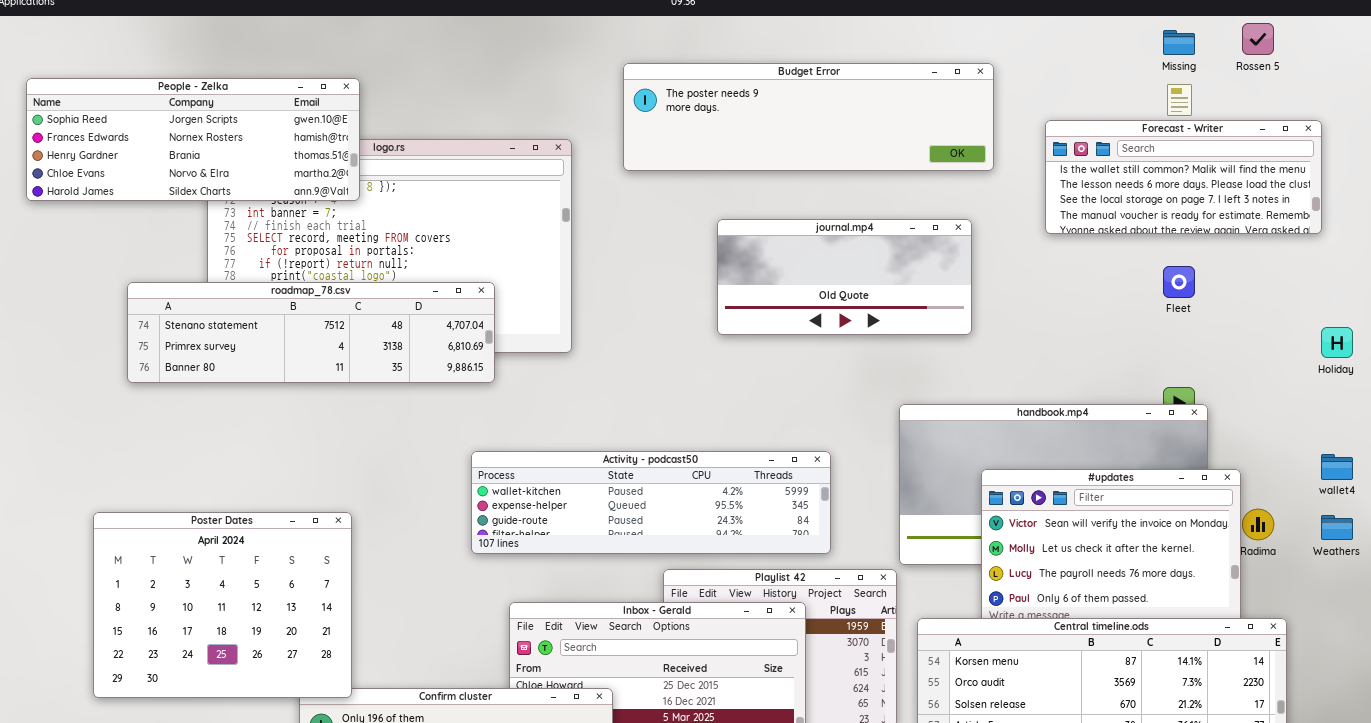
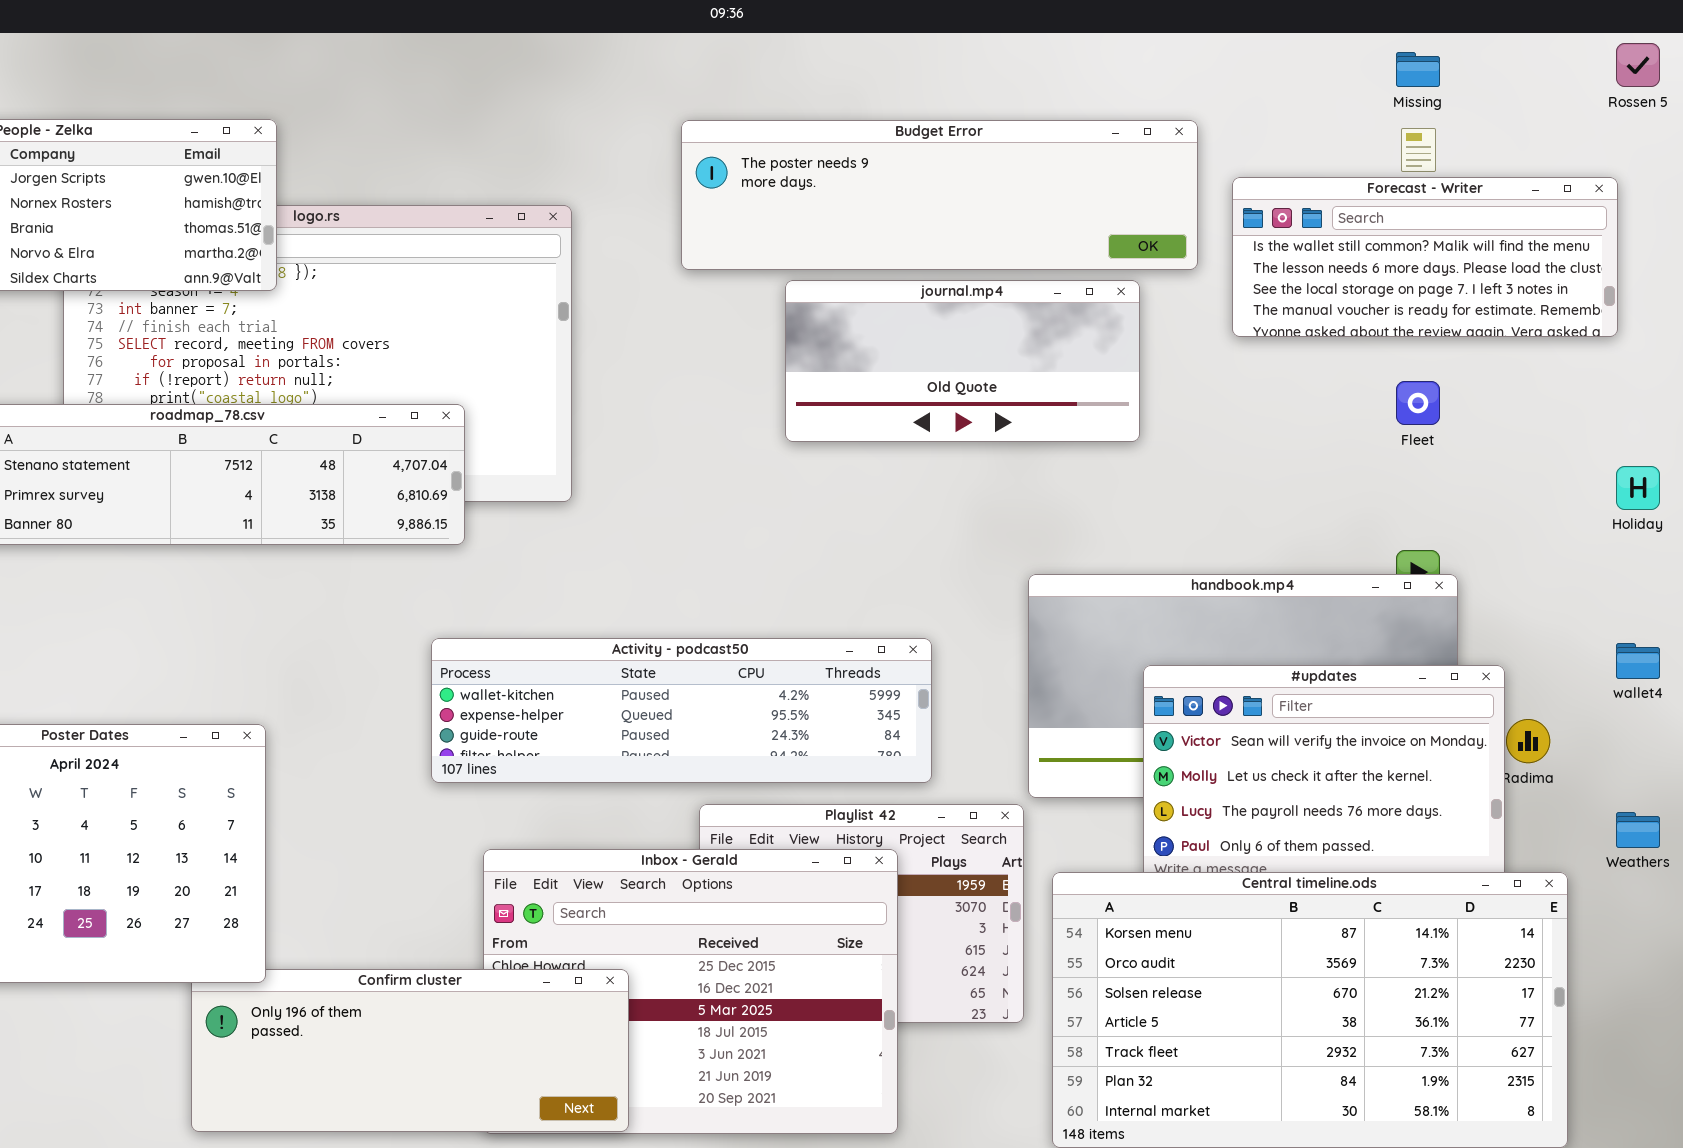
Rossen 5: [1242,23,1274,55] -> [1616,43,1660,87], moved
Budget Error: [623,63,994,171] -> [681,120,1198,270], moved
journal.mp4: [717,219,972,335] -> [785,280,1140,442], moved
Weathers: [1321,515,1353,540] -> [1616,812,1660,848], moved

